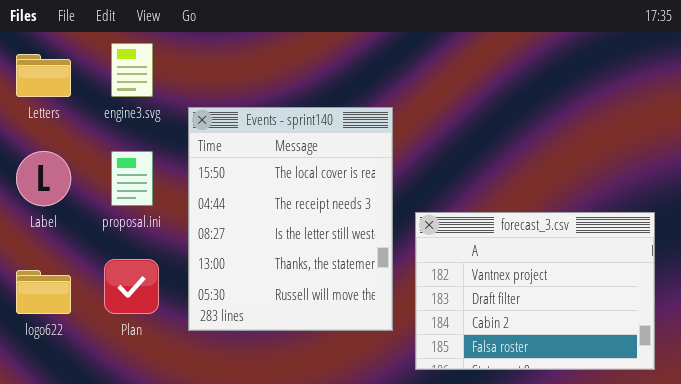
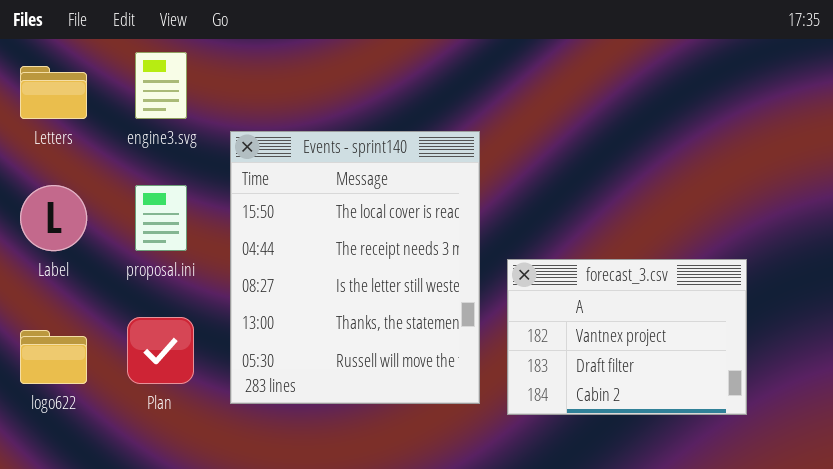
forecast_3.csv: [415,212,655,370] -> [507,259,747,415], resized

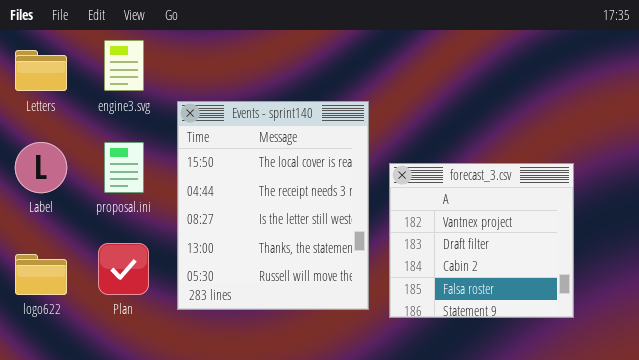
forecast_3.csv: [507,259,747,415] -> [389,163,574,318], resized

